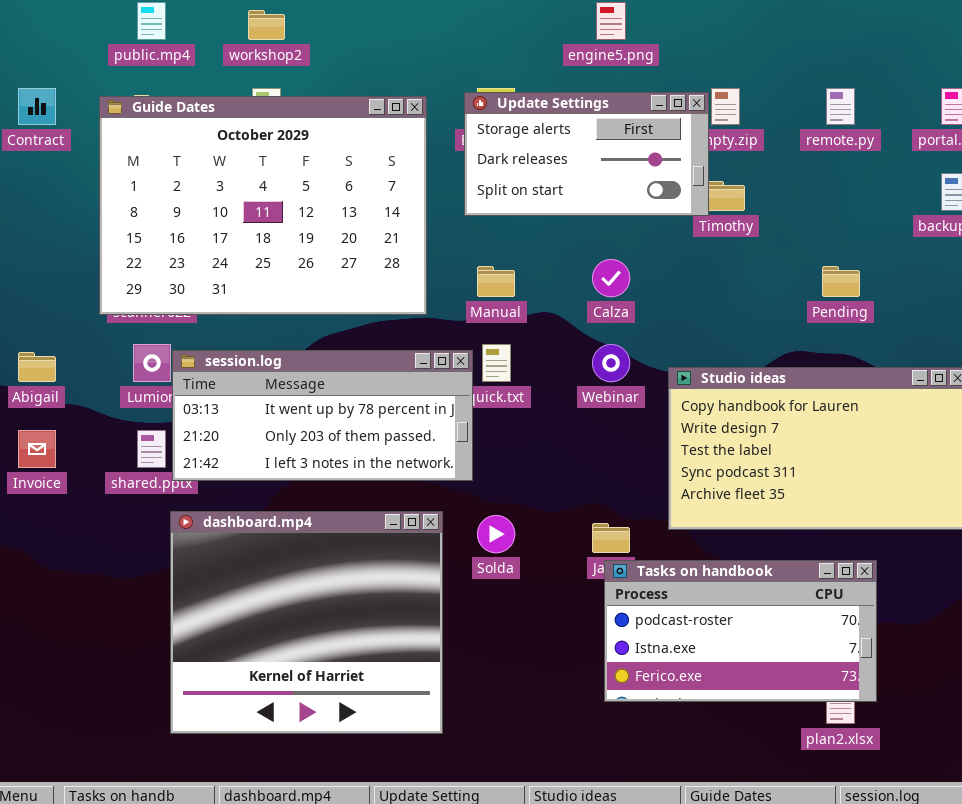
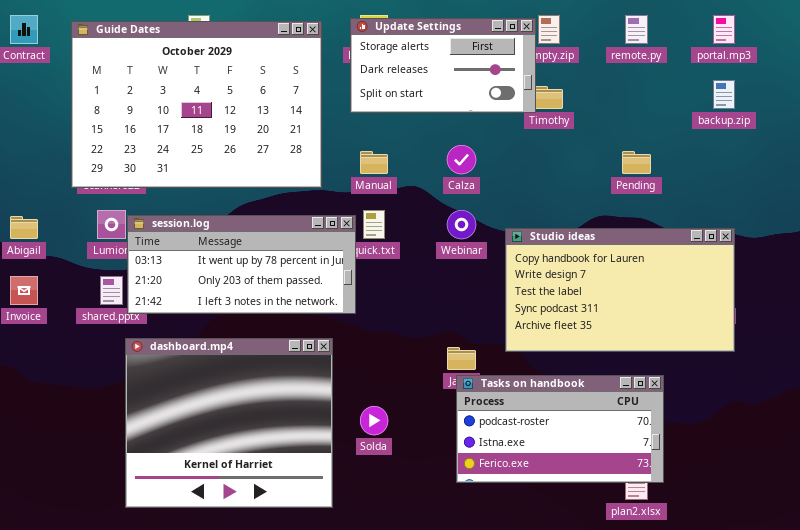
Solda: [477,515,515,553] -> [360,406,388,435], moved

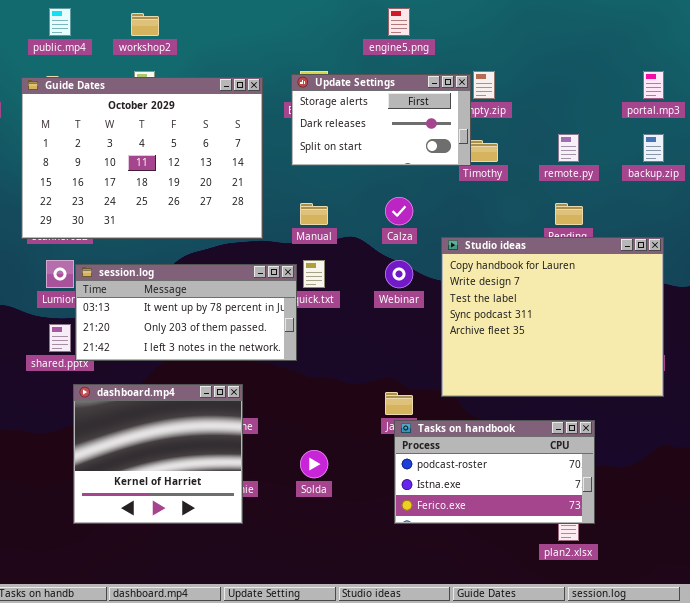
remote.py: [625,15,648,44] -> [558,134,579,162], moved
Studio ideas: [505,228,735,352] -> [441,237,664,397], resized
dashboard.mp4: [125,338,333,508] -> [73,384,243,524], resized

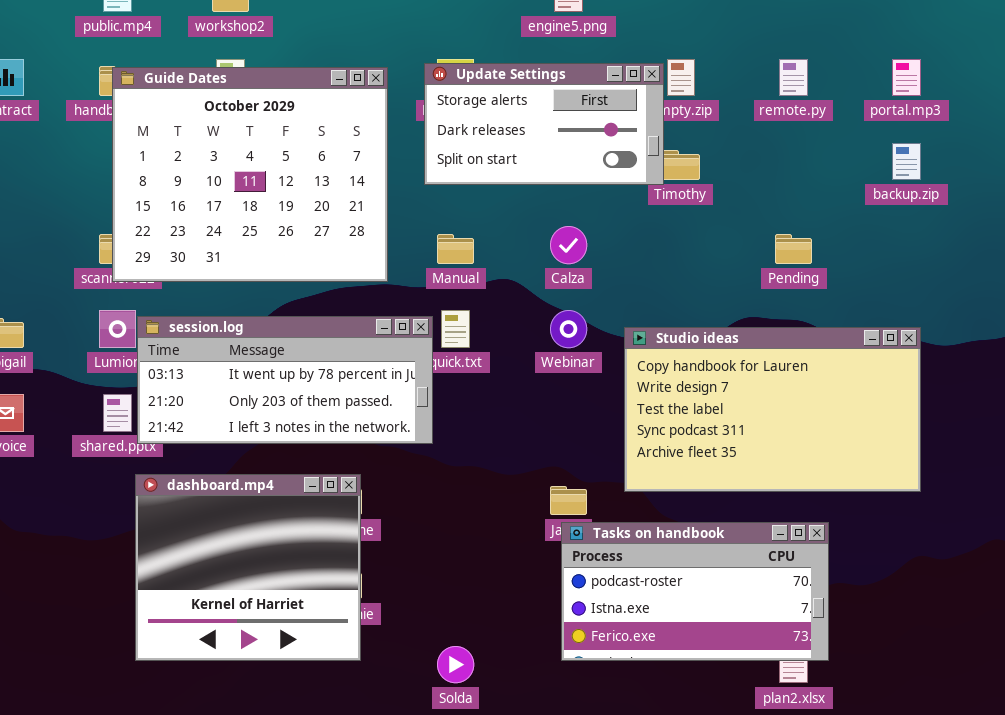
Guide Dates: [21,77,263,239] -> [112,67,388,282], resized
remote.py: [558,134,579,162] -> [779,59,808,96], moved
Studio ideas: [441,237,664,397] -> [624,327,921,492], resized
Solda: [300,450,328,478] -> [437,646,474,683], moved

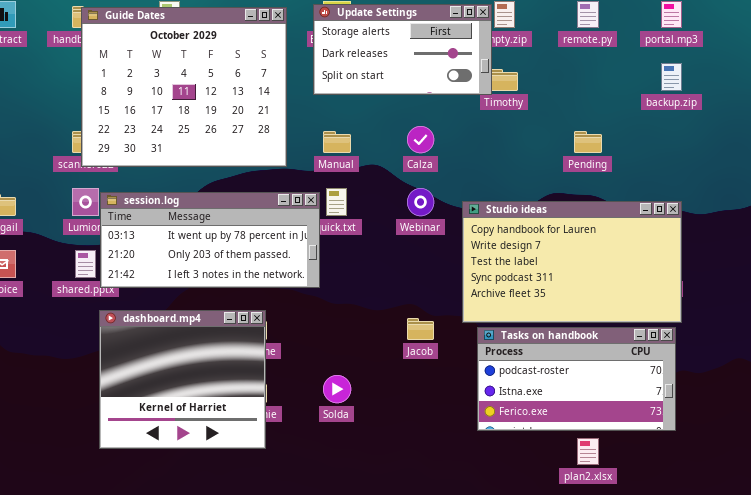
Tasks on handbook: [561,522,829,661] -> [477,327,676,431], moved
Solda: [437,646,474,683] -> [323,375,351,403], moved

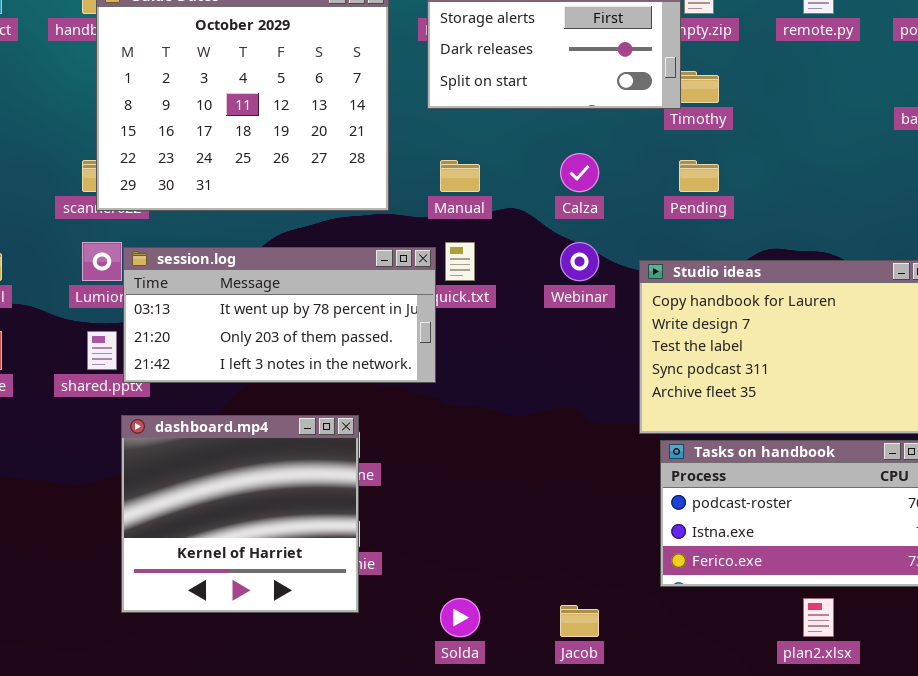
Pending: [574,131,602,153] -> [679,160,719,192], moved
Jacob: [407,318,434,340] -> [560,605,599,637], moved
Solda: [323,375,351,403] -> [440,598,480,637], moved

